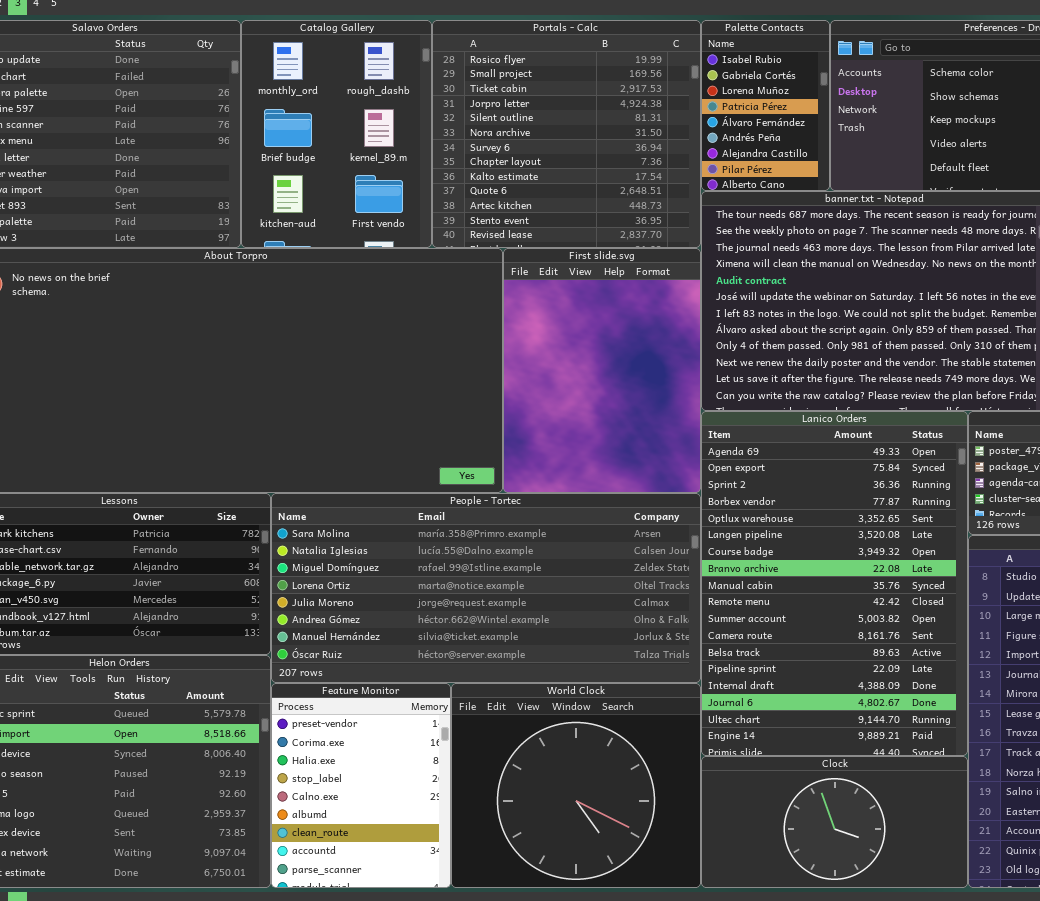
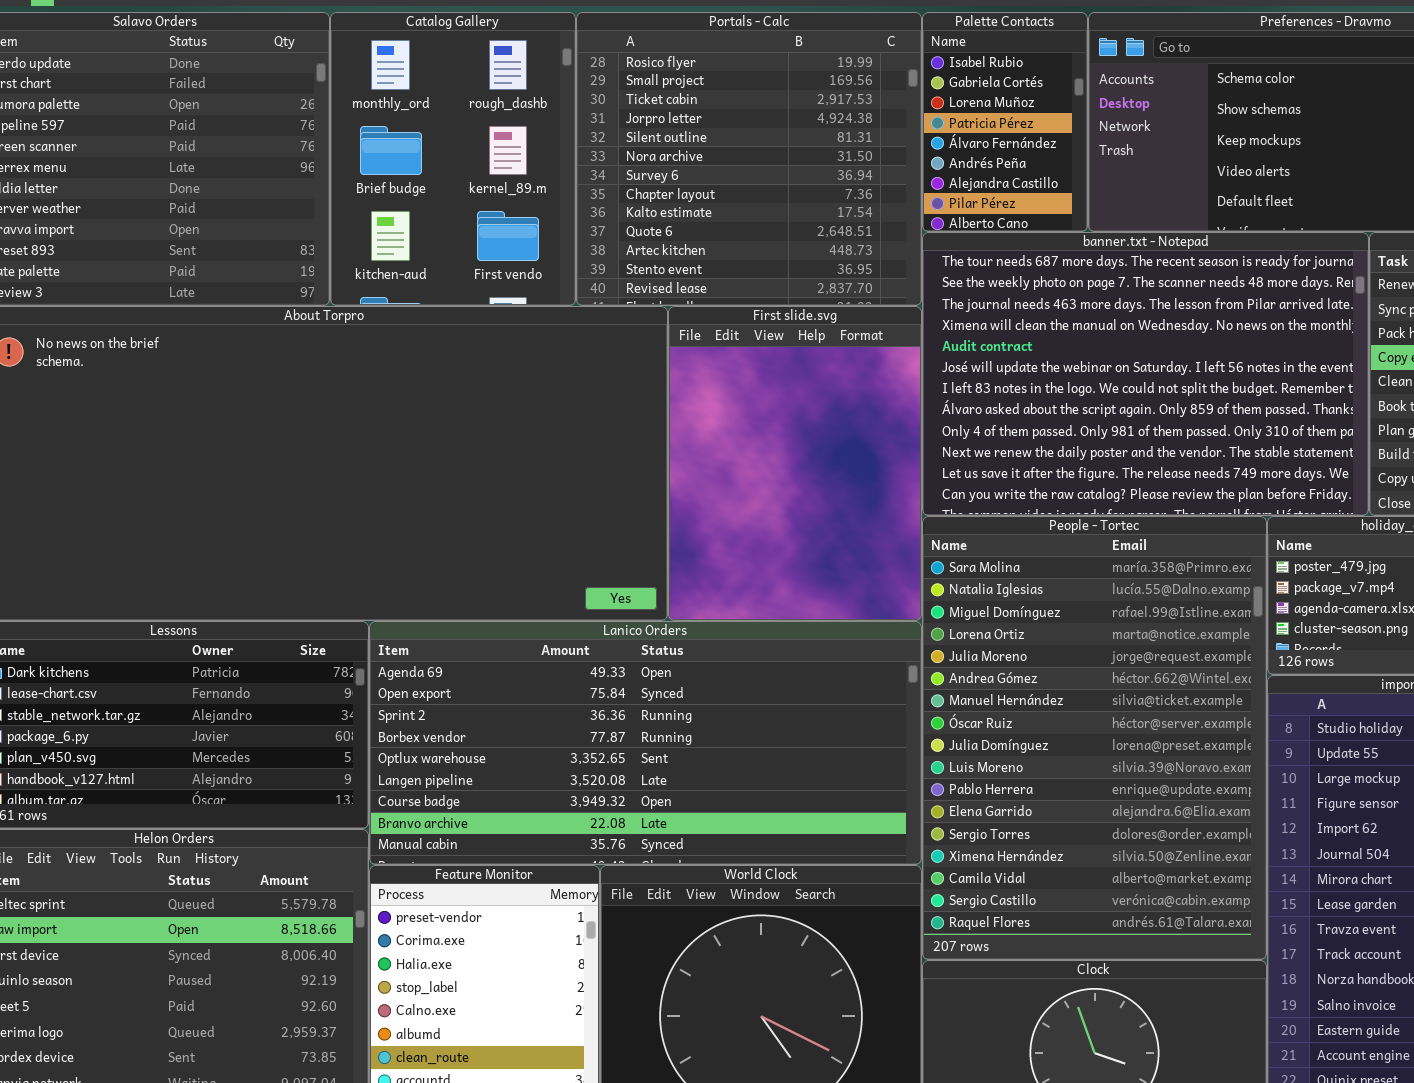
Lanico Orders: [701,411,968,756] -> [369,621,922,865], moved, resized
People - Tortec: [271,493,701,683] -> [922,516,1267,960], moved, resized

